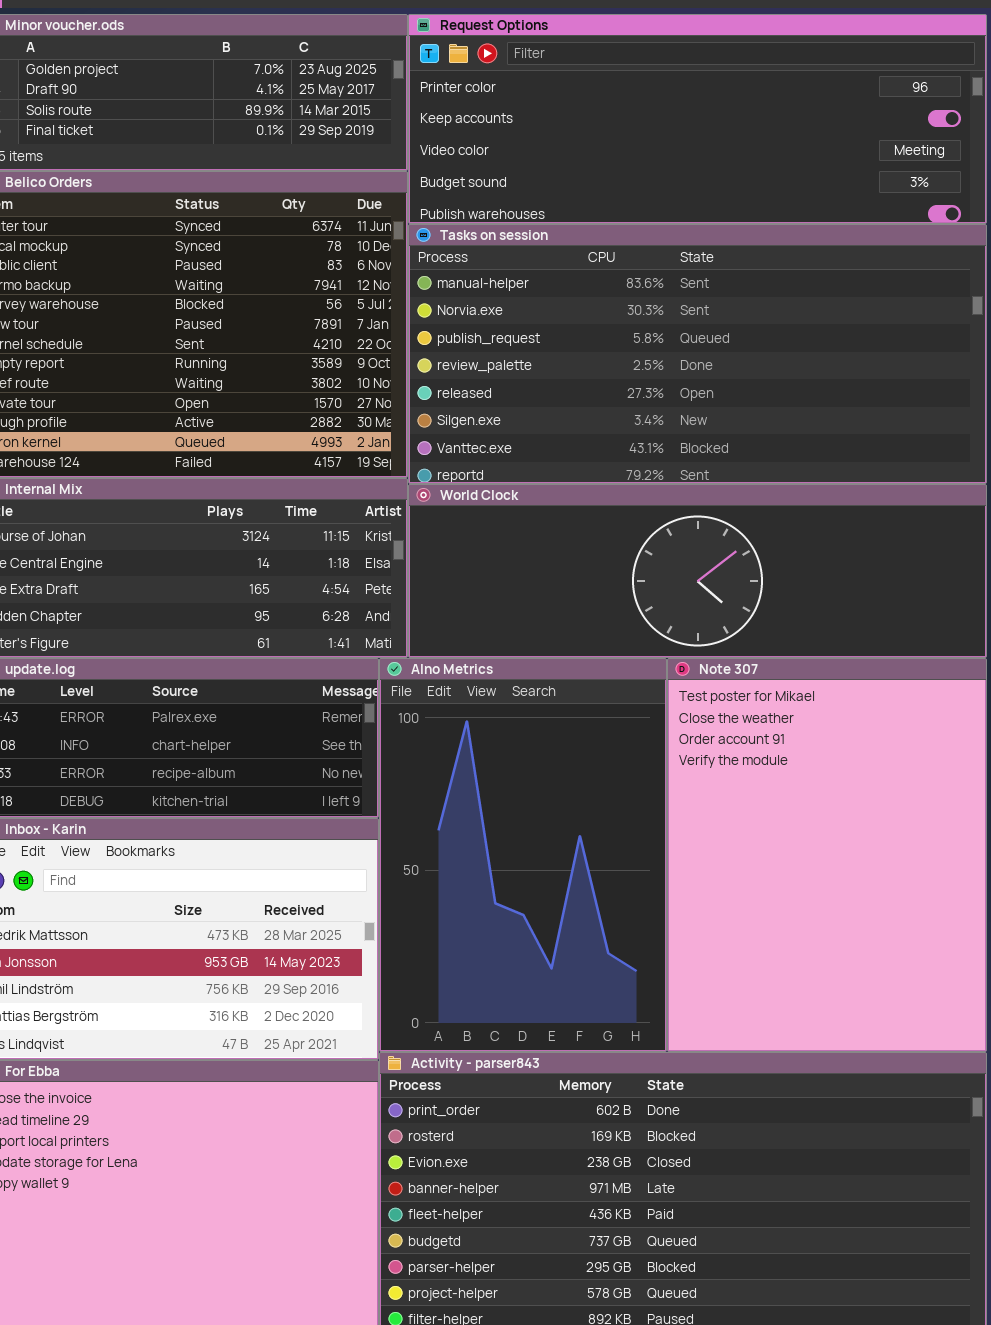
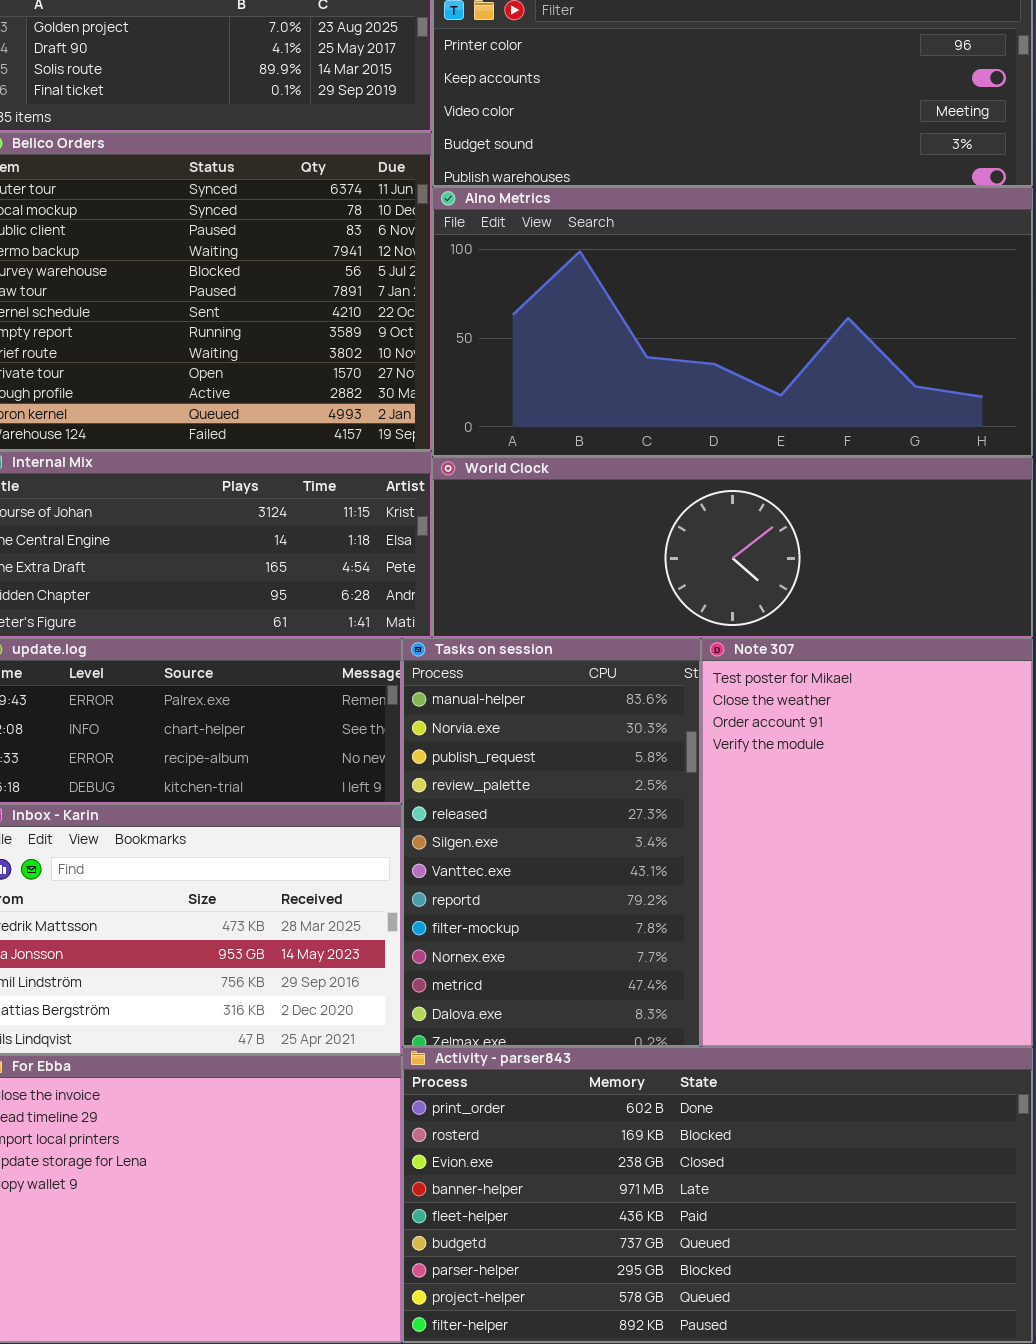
Tasks on session: [408,224,987,484] -> [402,638,701,1047], moved, resized
Alno Metrics: [379,658,667,1052] -> [432,187,1033,457], moved, resized

